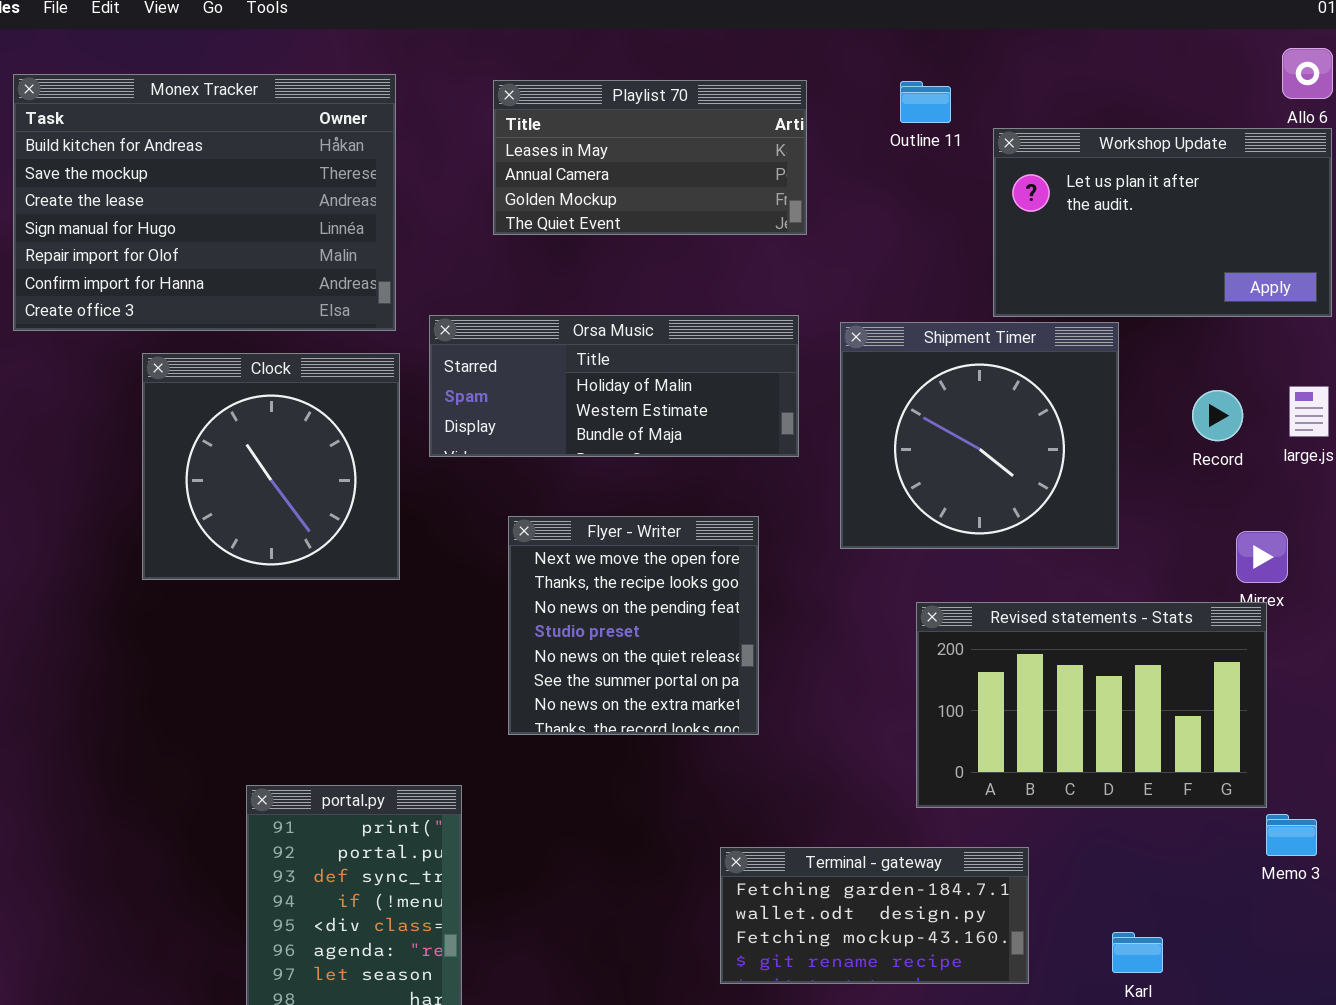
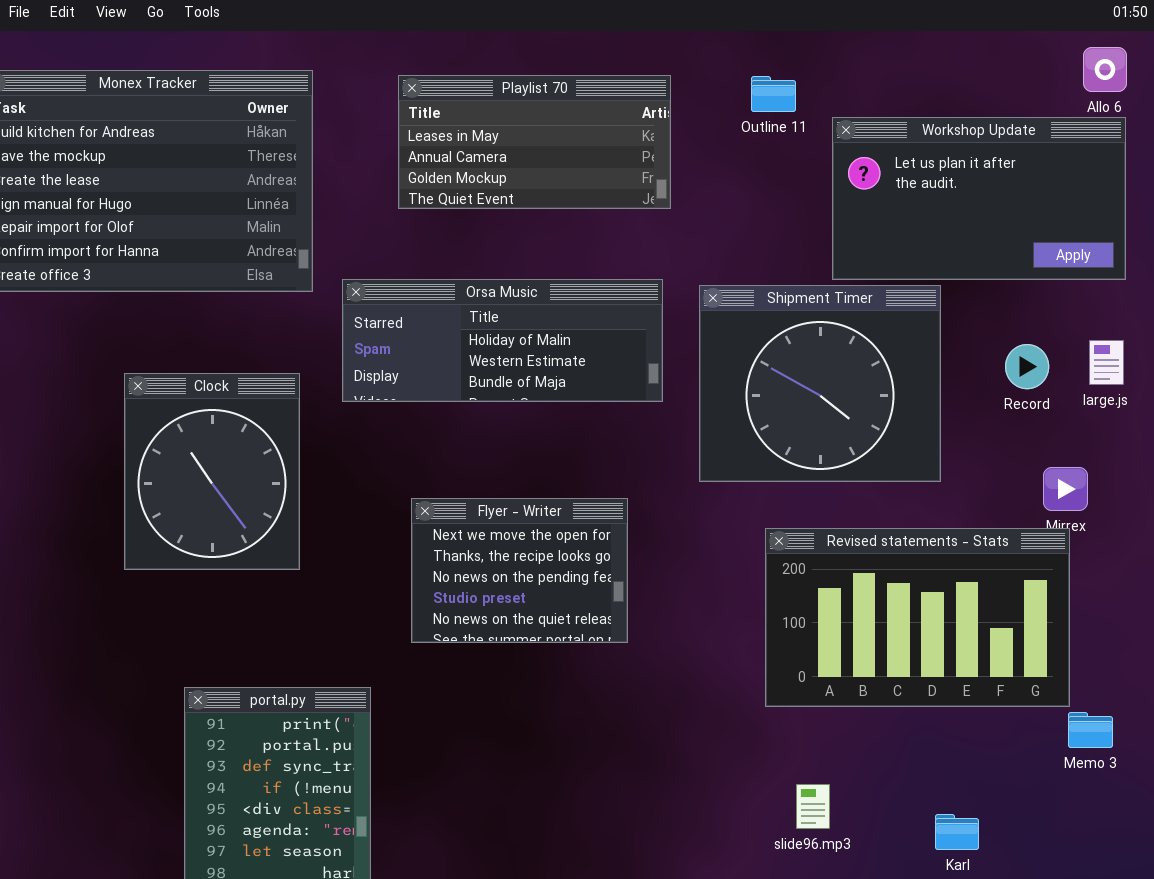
Clock: [142,353,400,580] -> [124,373,300,570], moved, resized
Flyer - Writer: [508,516,759,735] -> [411,498,628,643], resized
Terminal - gateway: [720,847,1029,984] -> none, closed

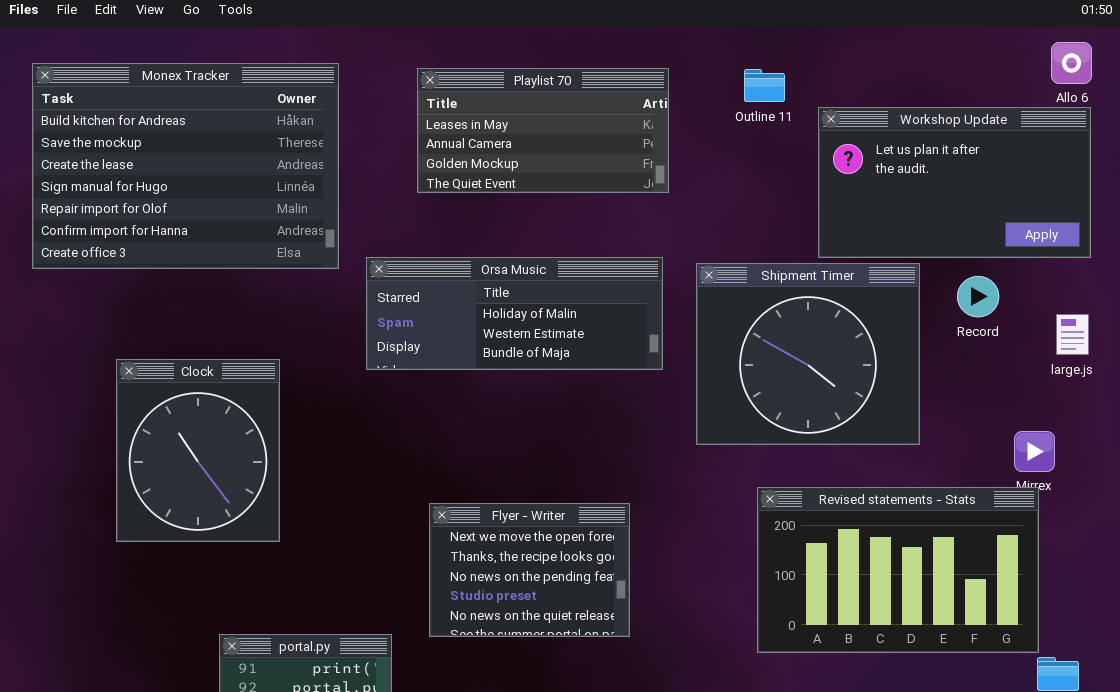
Record: [1005,344,1049,389] -> [957,276,999,317], moved
Clock: [124,373,300,570] -> [116,359,280,542], moved
Flyer - Writer: [411,498,628,643] -> [429,503,630,637], moved

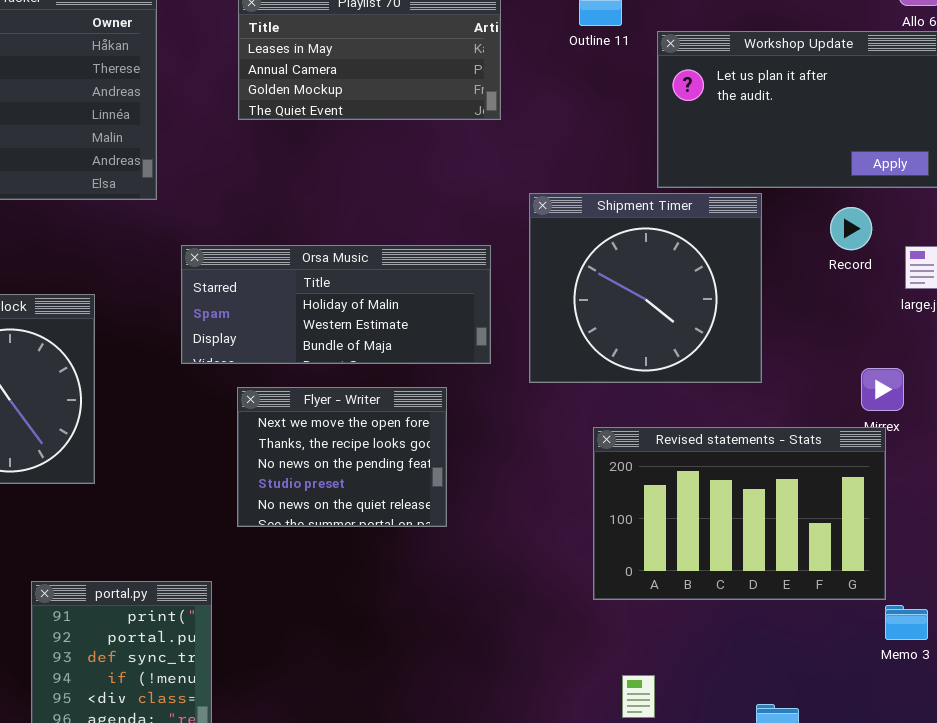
Orsa Music: [366,257,663,370] -> [181,245,491,364], moved
Record: [957,276,999,317] -> [830,207,872,250], moved
Flyer - Writer: [429,503,630,637] -> [237,387,447,527], moved

